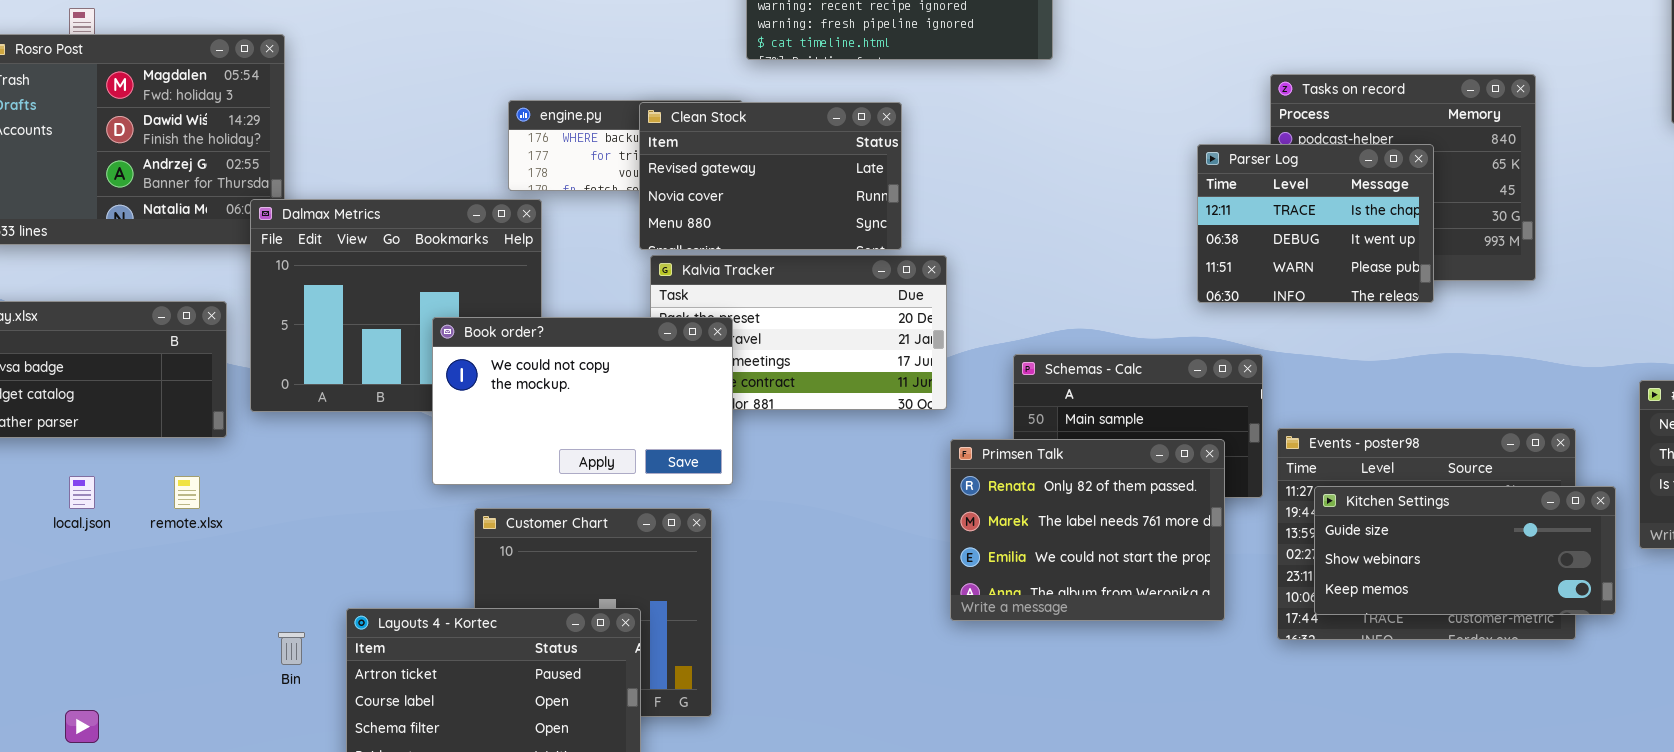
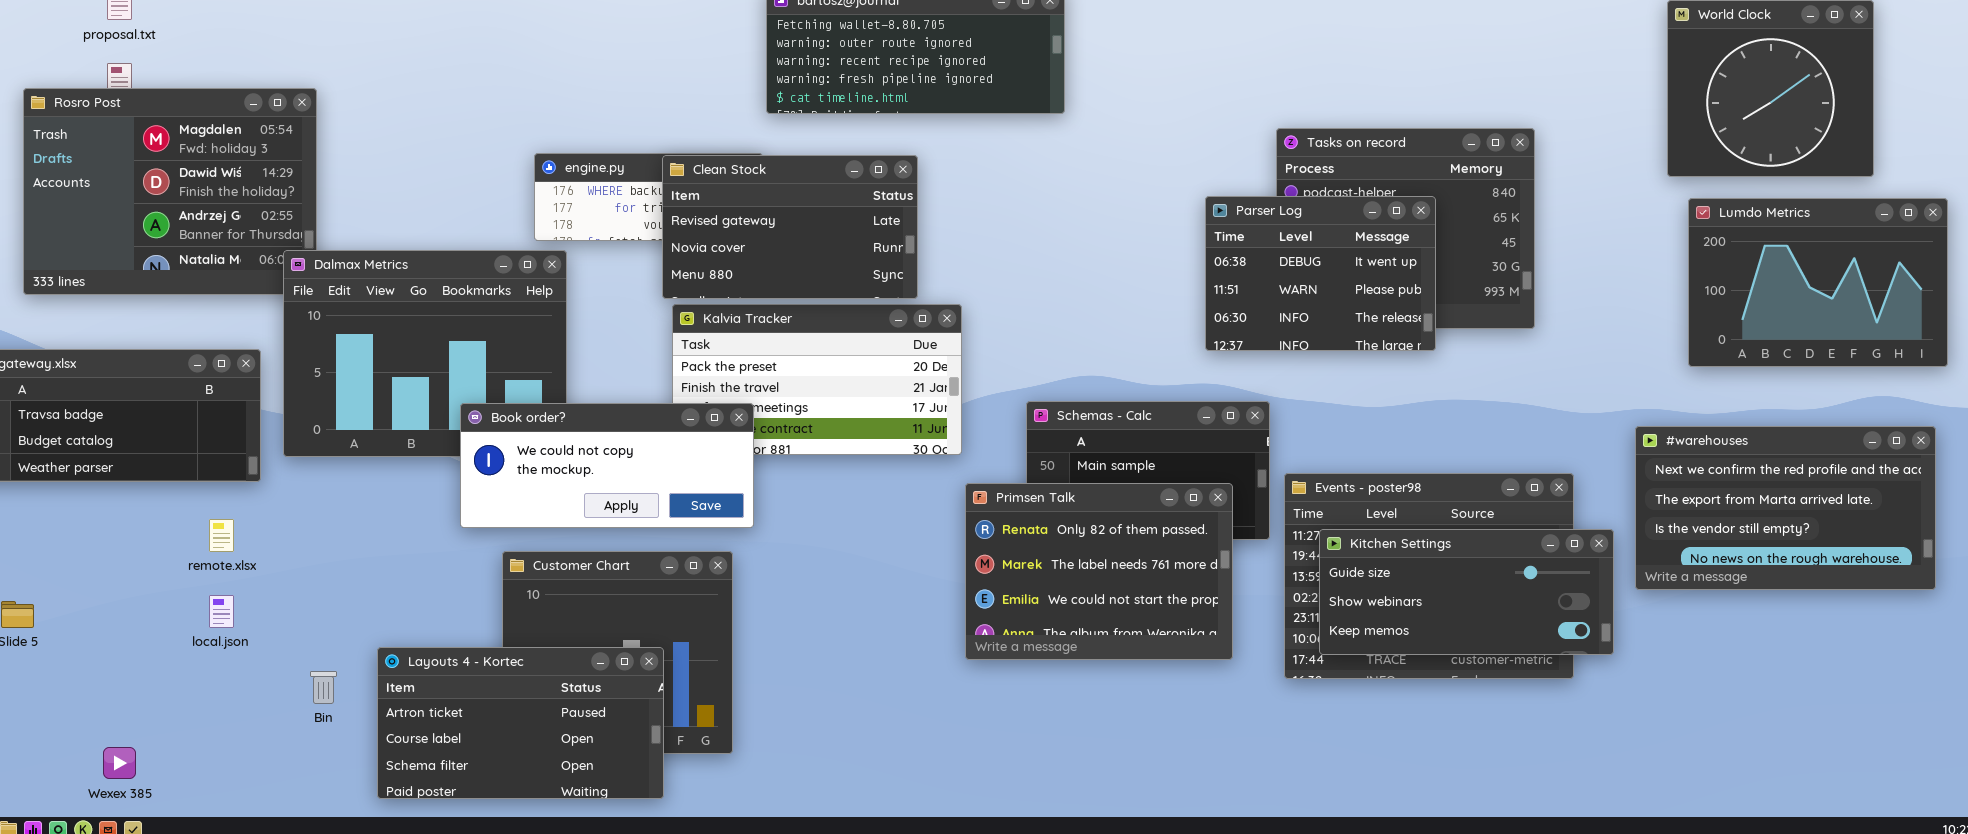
Parser Log: [1197,144,1434,303] -> [1205,196,1436,351], scrolled down 1 row
Book order?: [432,317,733,485] -> [460,403,754,528], resized
local.json: [69,476,95,509] -> [209,595,234,628], moved

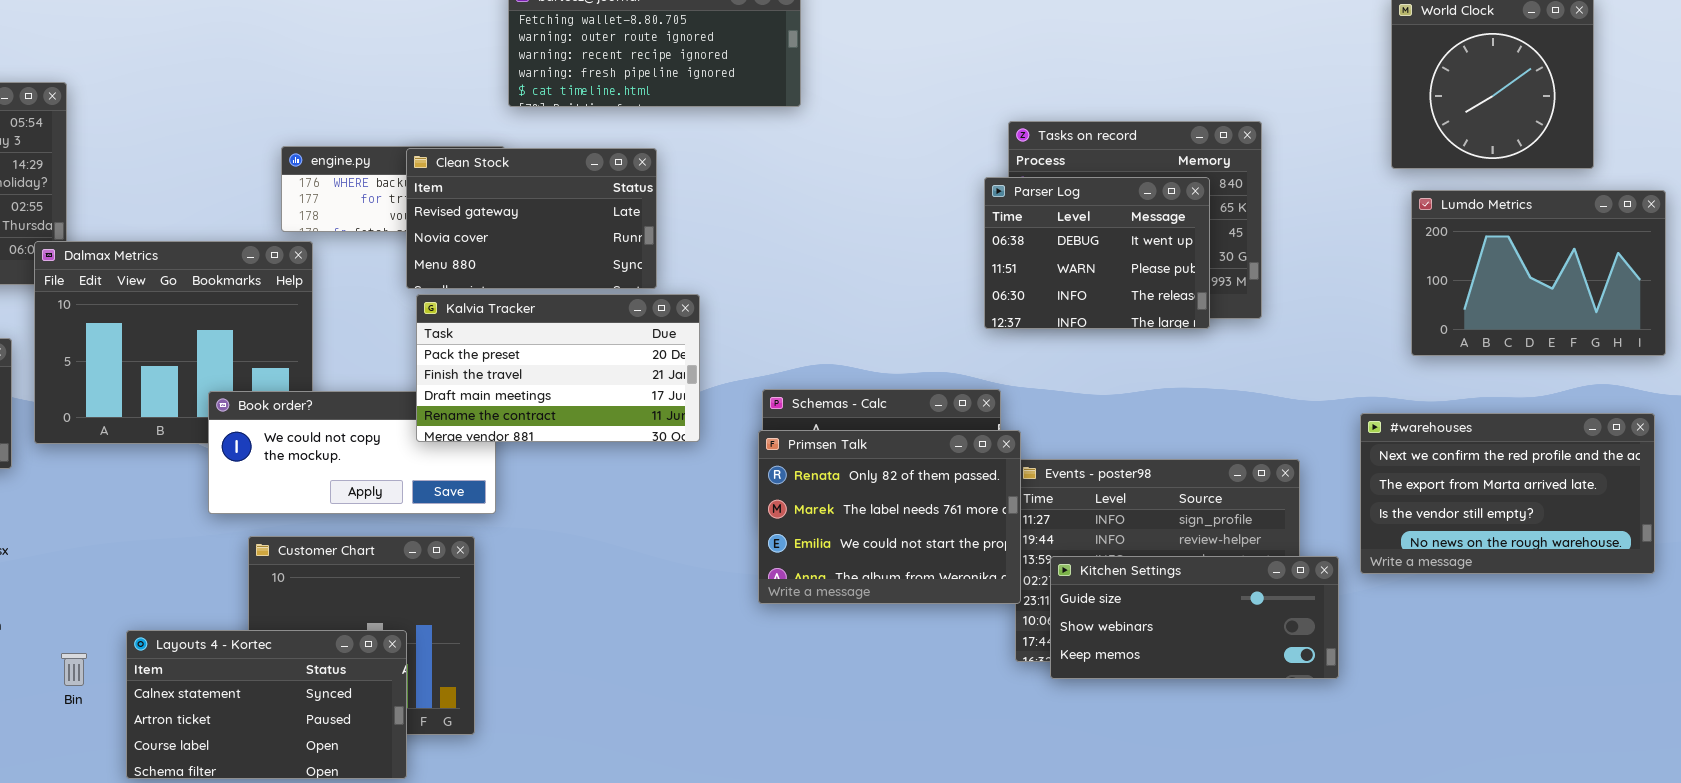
Parser Log: [1205,196,1436,351] -> [984,177,1210,329], moved
Kalvia Tracker: [672,304,962,455] -> [416,294,700,442], raised
Primsen Talk: [965,483,1233,660] -> [758,430,1021,604], moved
Kitchen Settings: [1319,529,1614,655] -> [1050,556,1339,679], moved
Layouts 4 - Kortec: [377,647,664,799] -> [126,630,407,779], scrolled up 1 row

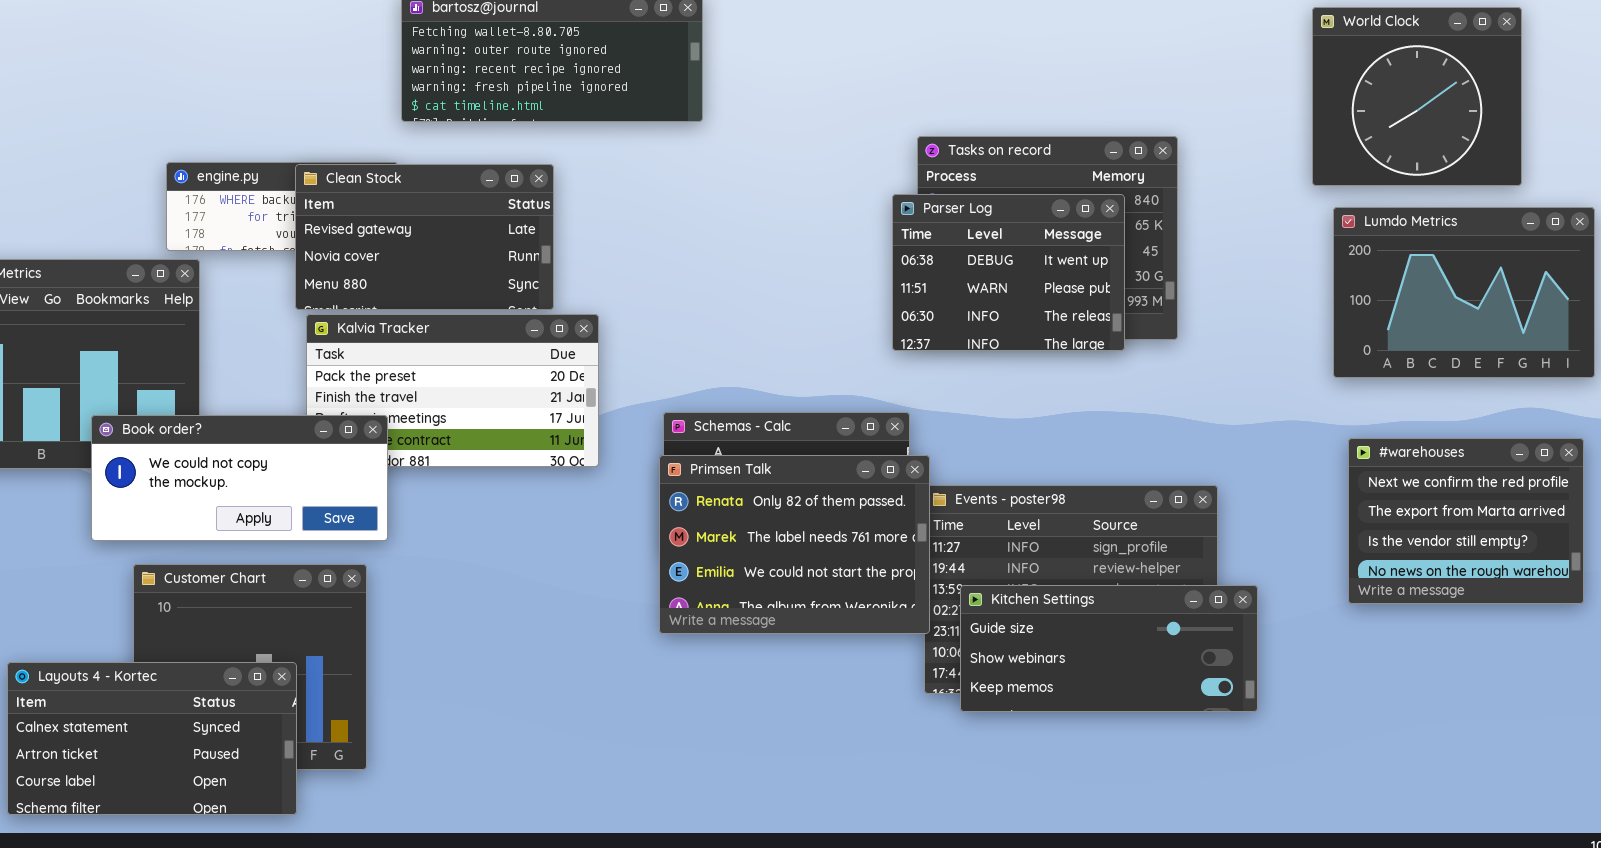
Book order?: [208,391,496,514] -> [91,415,388,541], raised
#warehouses: [1360,413,1655,574] -> [1348,438,1584,604], resized

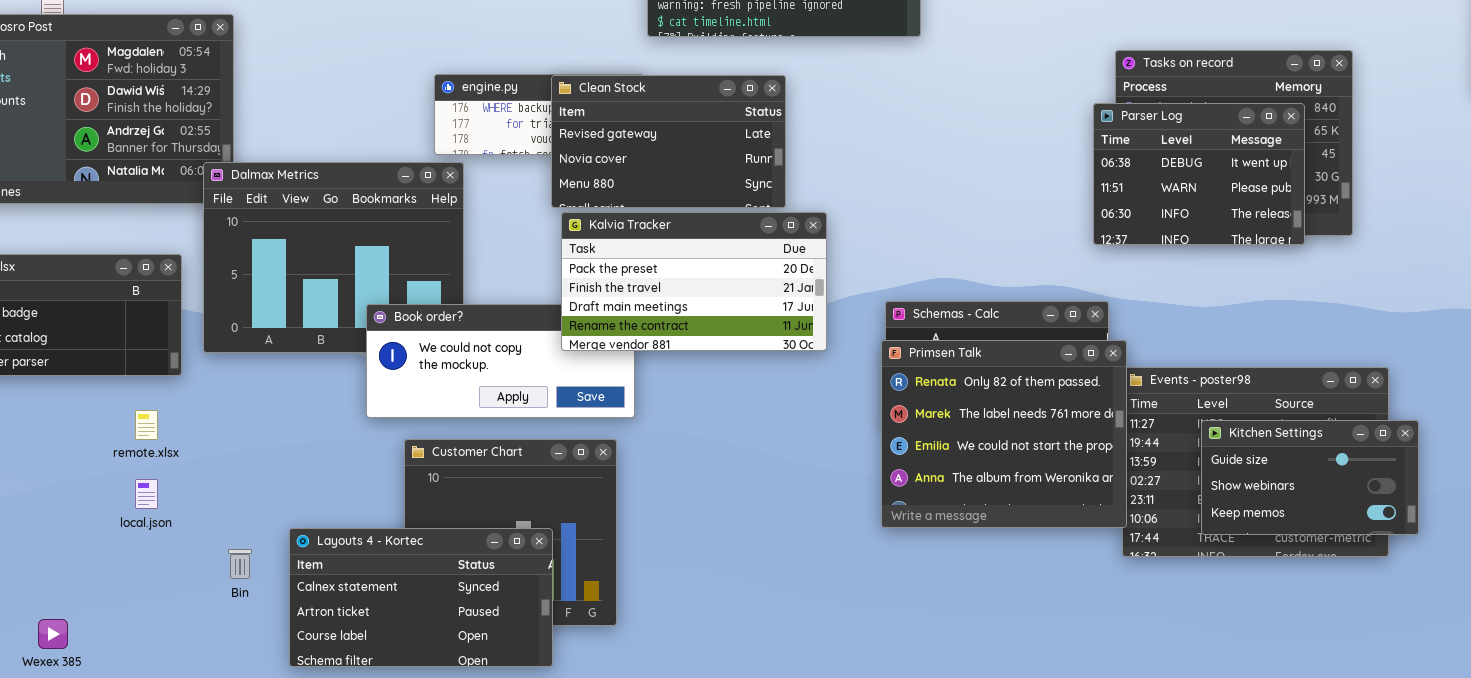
Kalvia Tracker: [306,314,599,467] -> [561,212,827,351], raised
Primsen Talk: [659,455,930,634] -> [881,340,1127,528], resized
Kitchen Settings: [960,585,1258,712] -> [1201,420,1419,535], moved, resized

